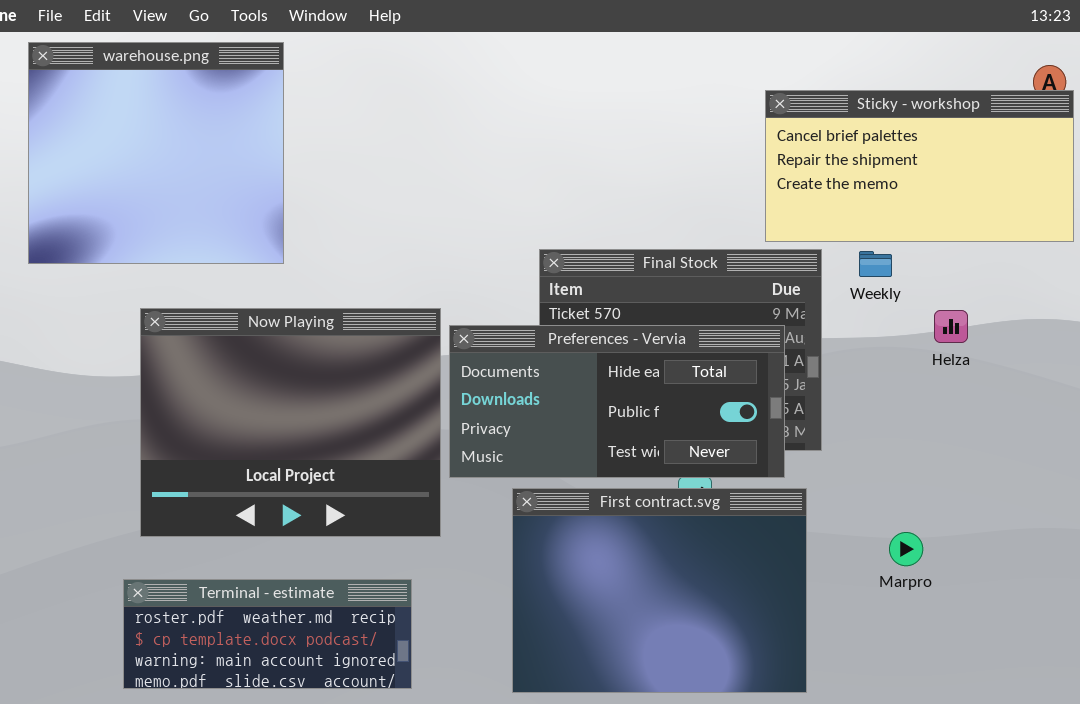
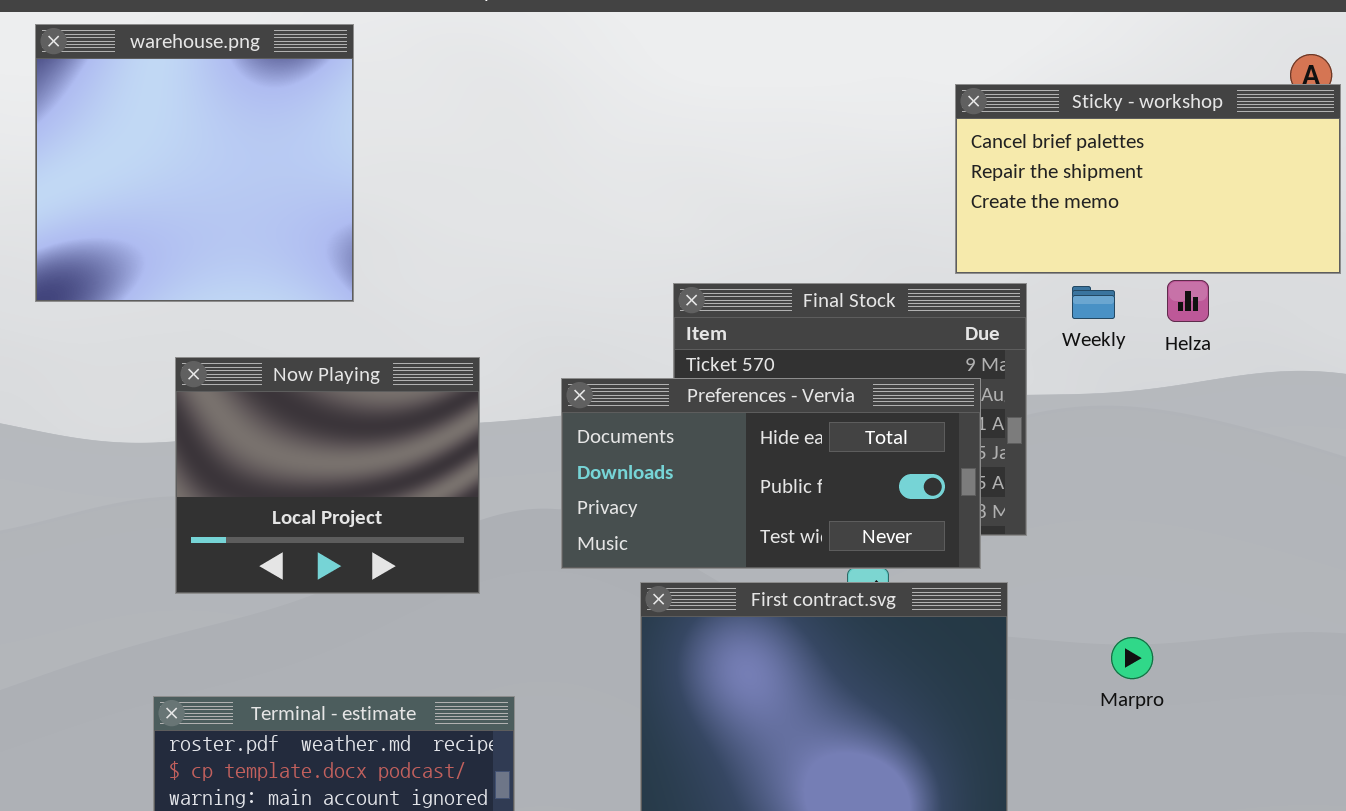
Now Playing: [140,308,441,537] -> [175,357,480,594], resized
Helza: [934,310,968,343] -> [1167,280,1209,322], moved

